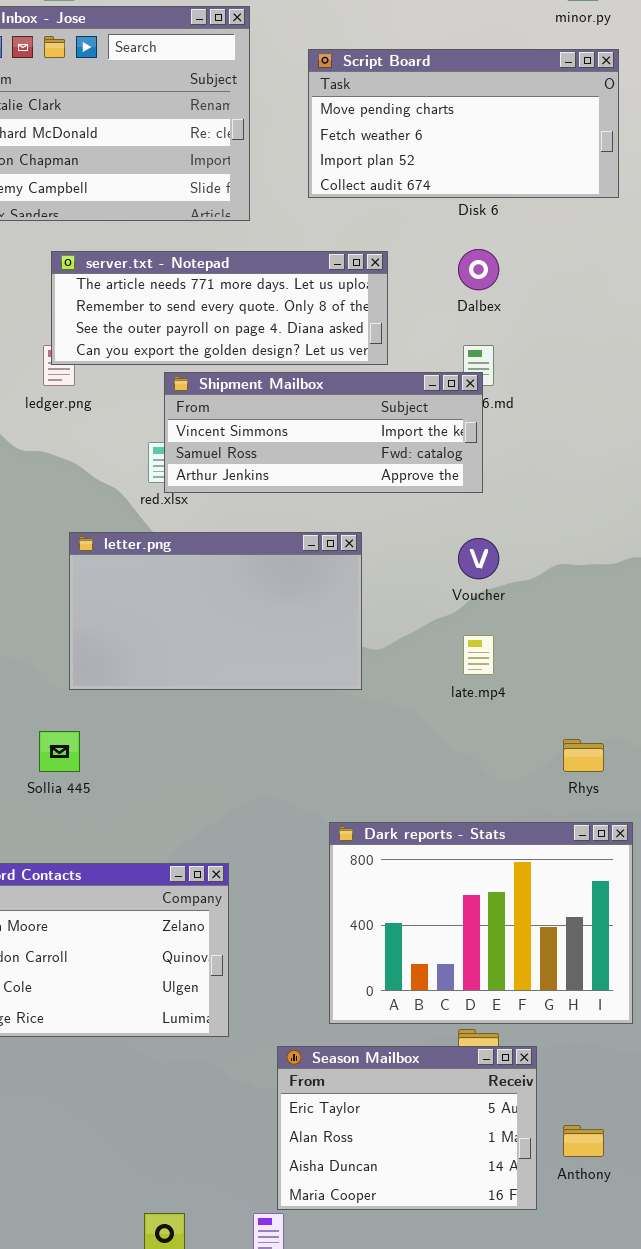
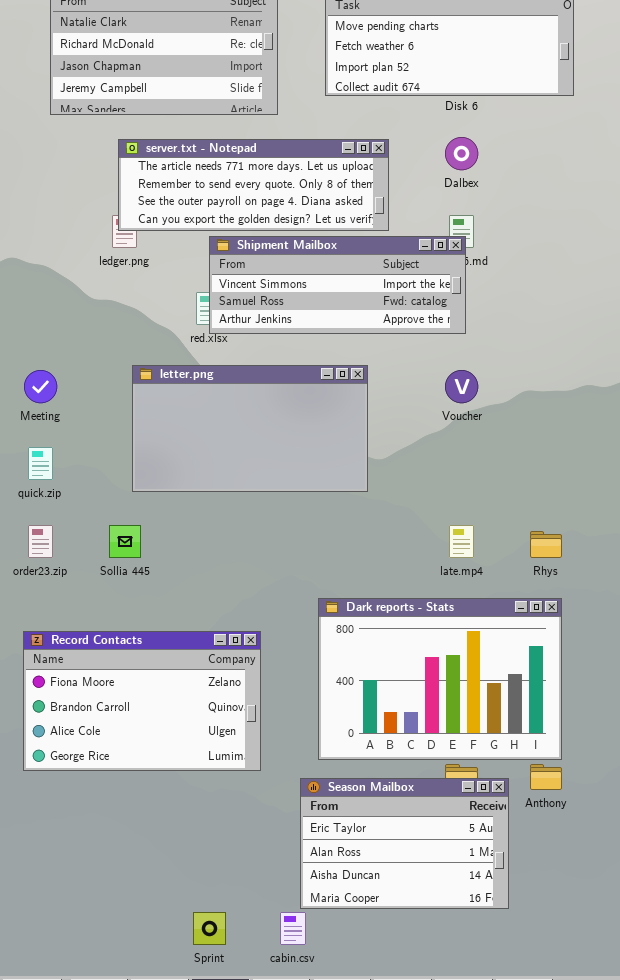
late.mp4: [463,635,494,675] -> [449,525,474,558], moved
Dark reports - Stats: [329,822,633,1024] -> [318,598,562,760], moved
Anthony: [563,1125,604,1157] -> [530,764,562,790], moved

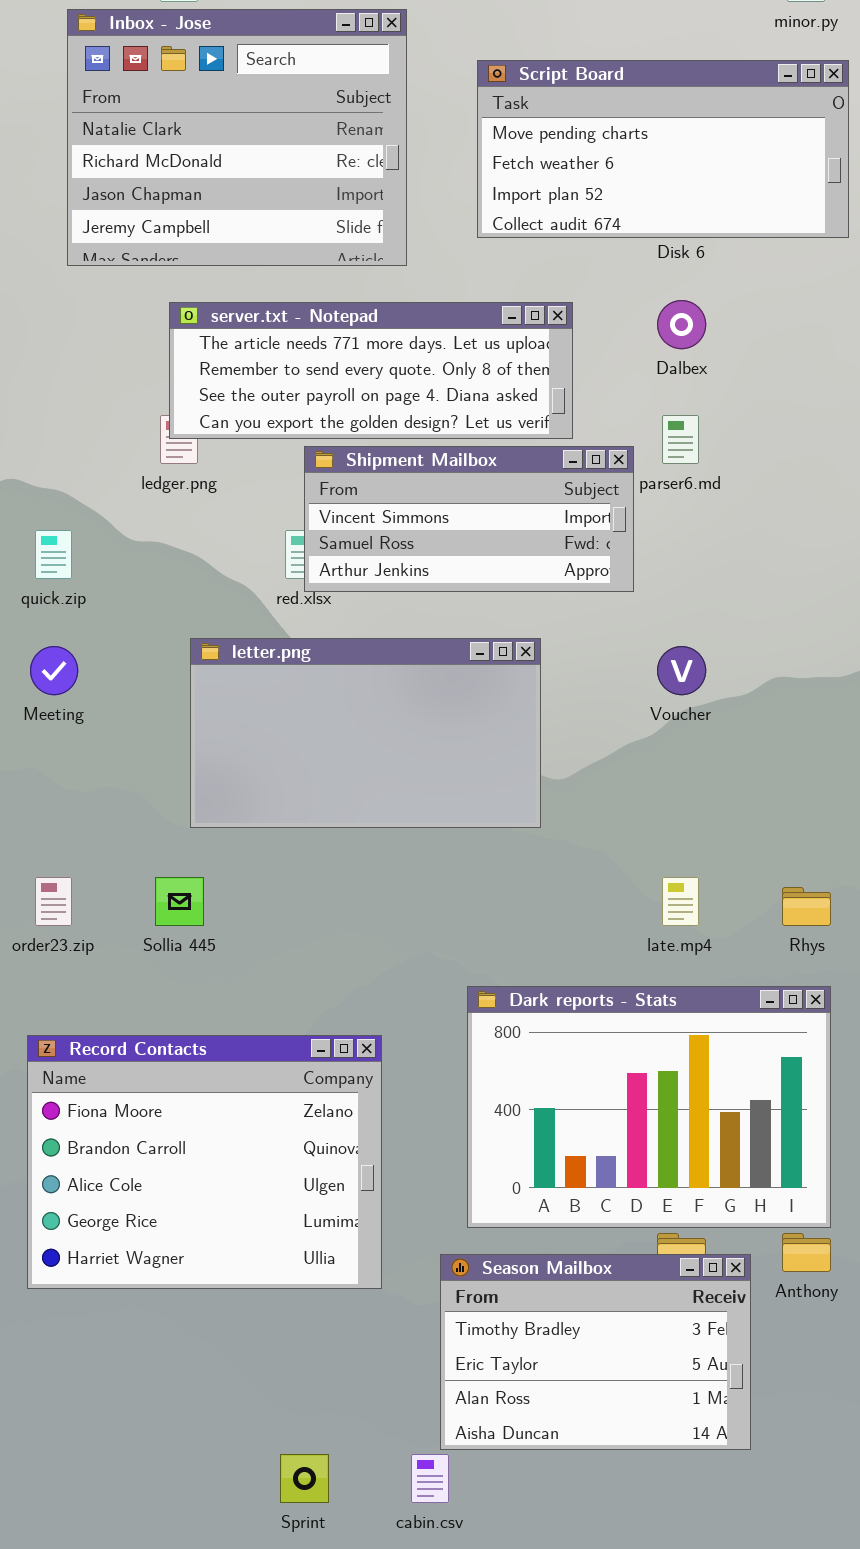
Shipment Mailbox: [209,236,466,334] -> [304,446,634,592], resized
quick.zip: [28,447,53,480] -> [35,530,72,579], moved
Record Contacts: [23,631,261,771] -> [27,1035,382,1289], resized
Season Mailbox: [300,778,509,909] -> [440,1254,751,1450], scrolled up 1 row

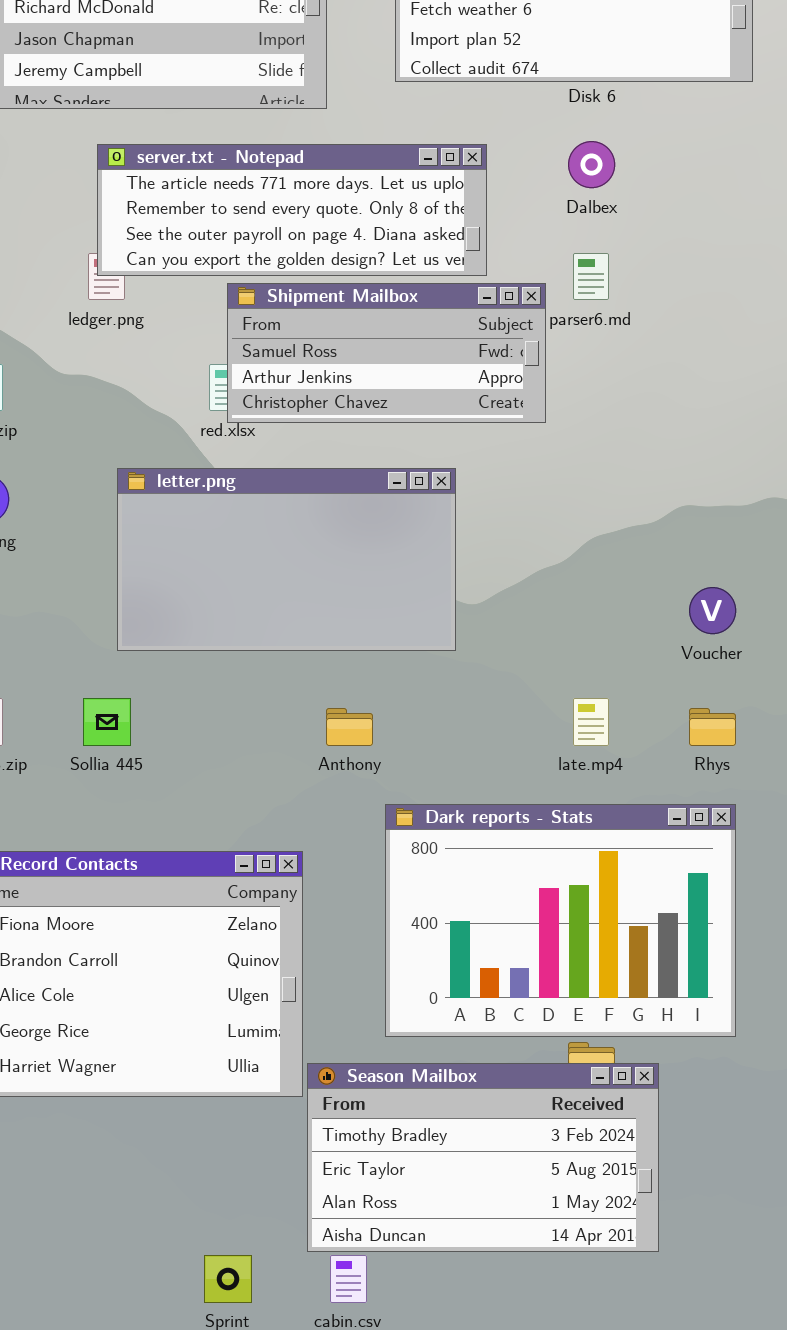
Shipment Mailbox: [304,446,634,592] -> [227,283,546,423], scrolled down 1 row
Voucher: [657,646,706,695] -> [689,587,736,634], moved
Anthony: [782,1233,831,1272] -> [326,708,373,746], moved
Season Mailbox: [440,1254,751,1450] -> [307,1063,659,1252], resized

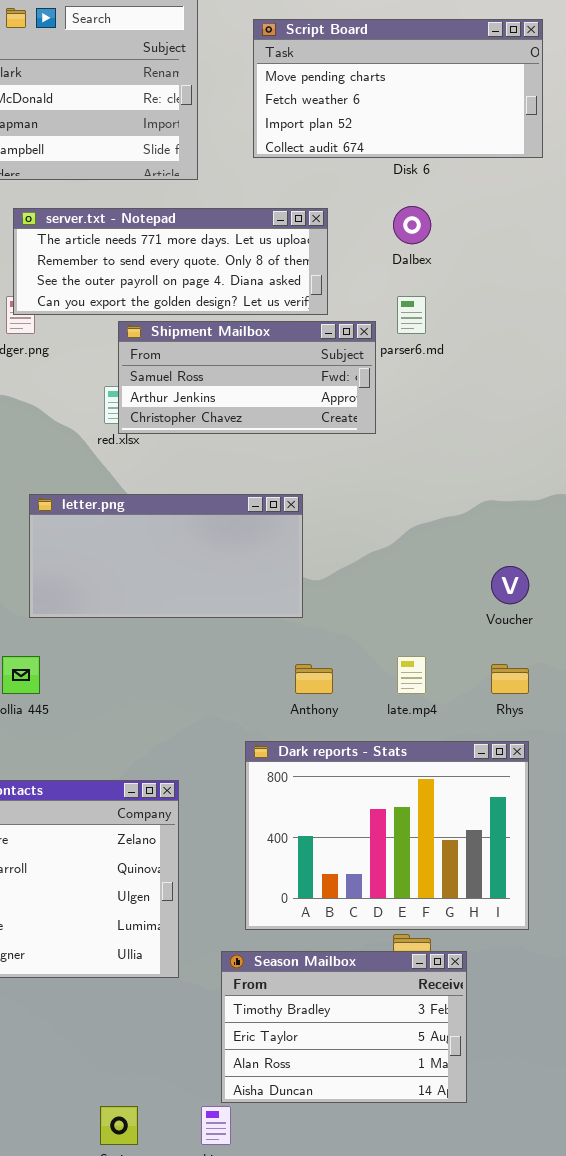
letter.png: [117,468,456,651] -> [29,494,303,618], resized
Anthony: [326,708,373,746] -> [295,664,333,694], moved
Season Mailbox: [307,1063,659,1252] -> [221,951,467,1103], resized

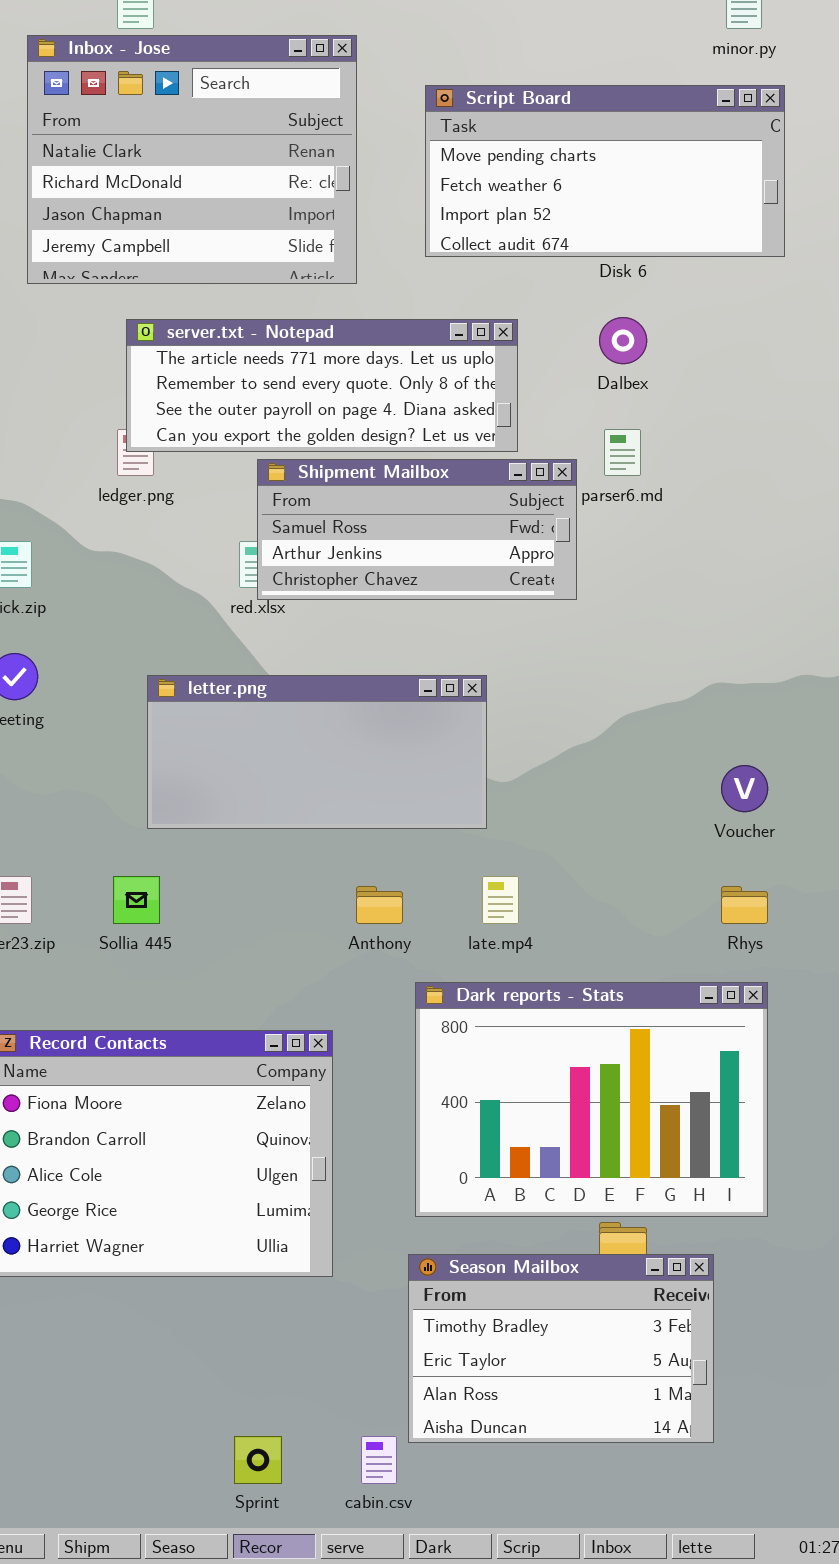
late.mp4: [397,656,426,694] -> [482,876,519,924], moved
Anthony: [295,664,333,694] -> [356,886,403,924], moved
Season Mailbox: [221,951,467,1103] -> [408,1254,714,1443], moved

